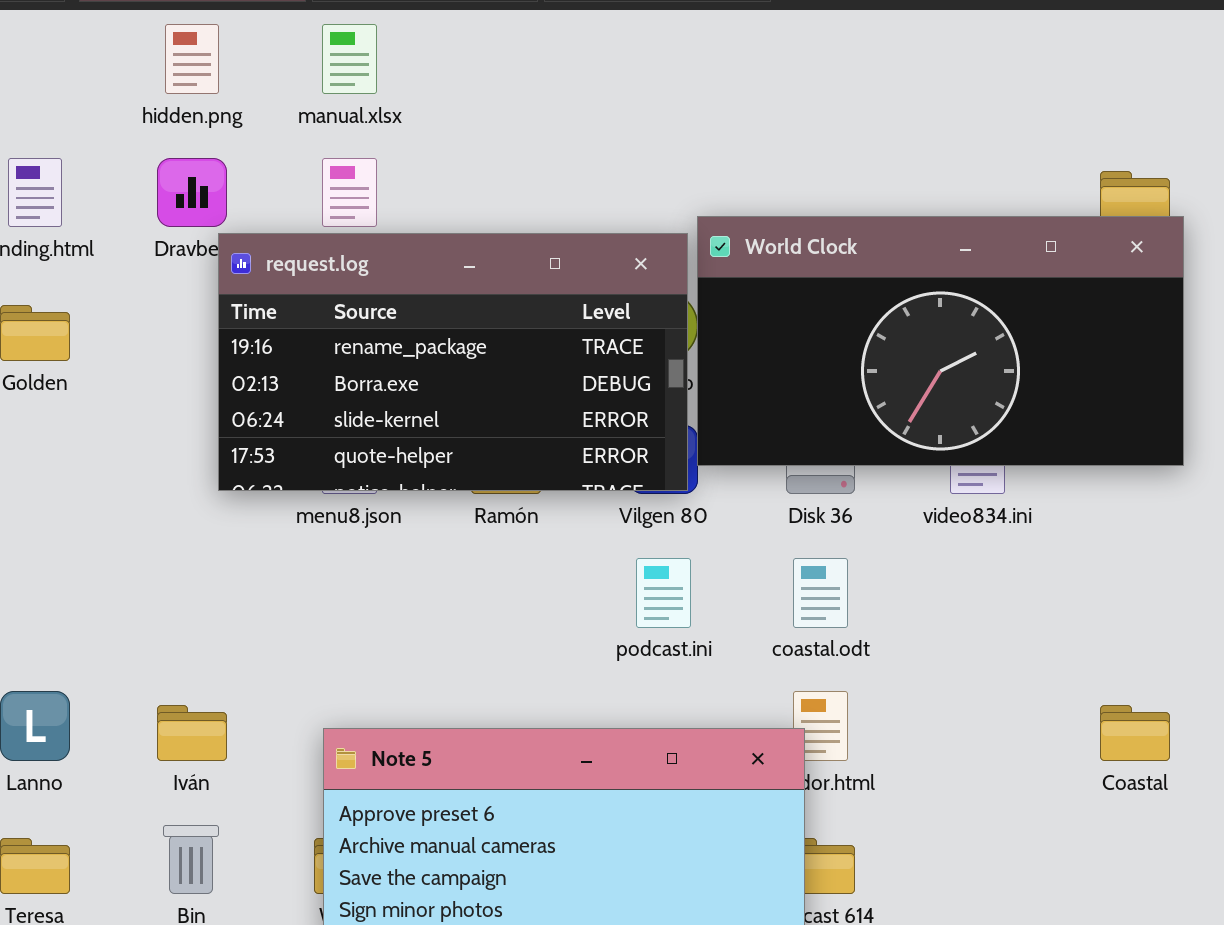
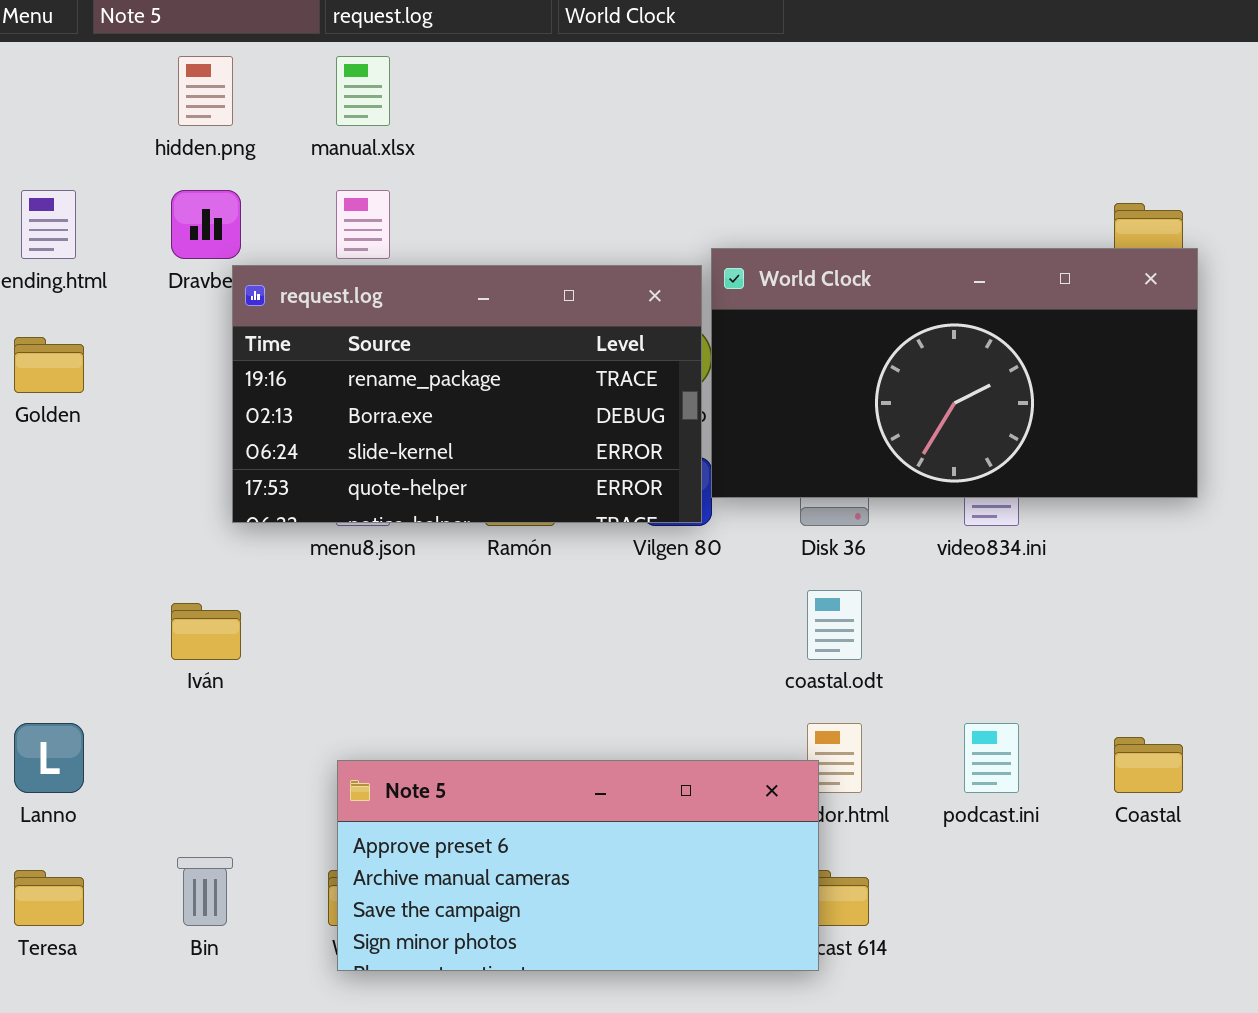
podcast.ini: [636,558,691,628] -> [964,723,1019,793], moved
Iván: [157,705,227,761] -> [171,603,241,660], moved

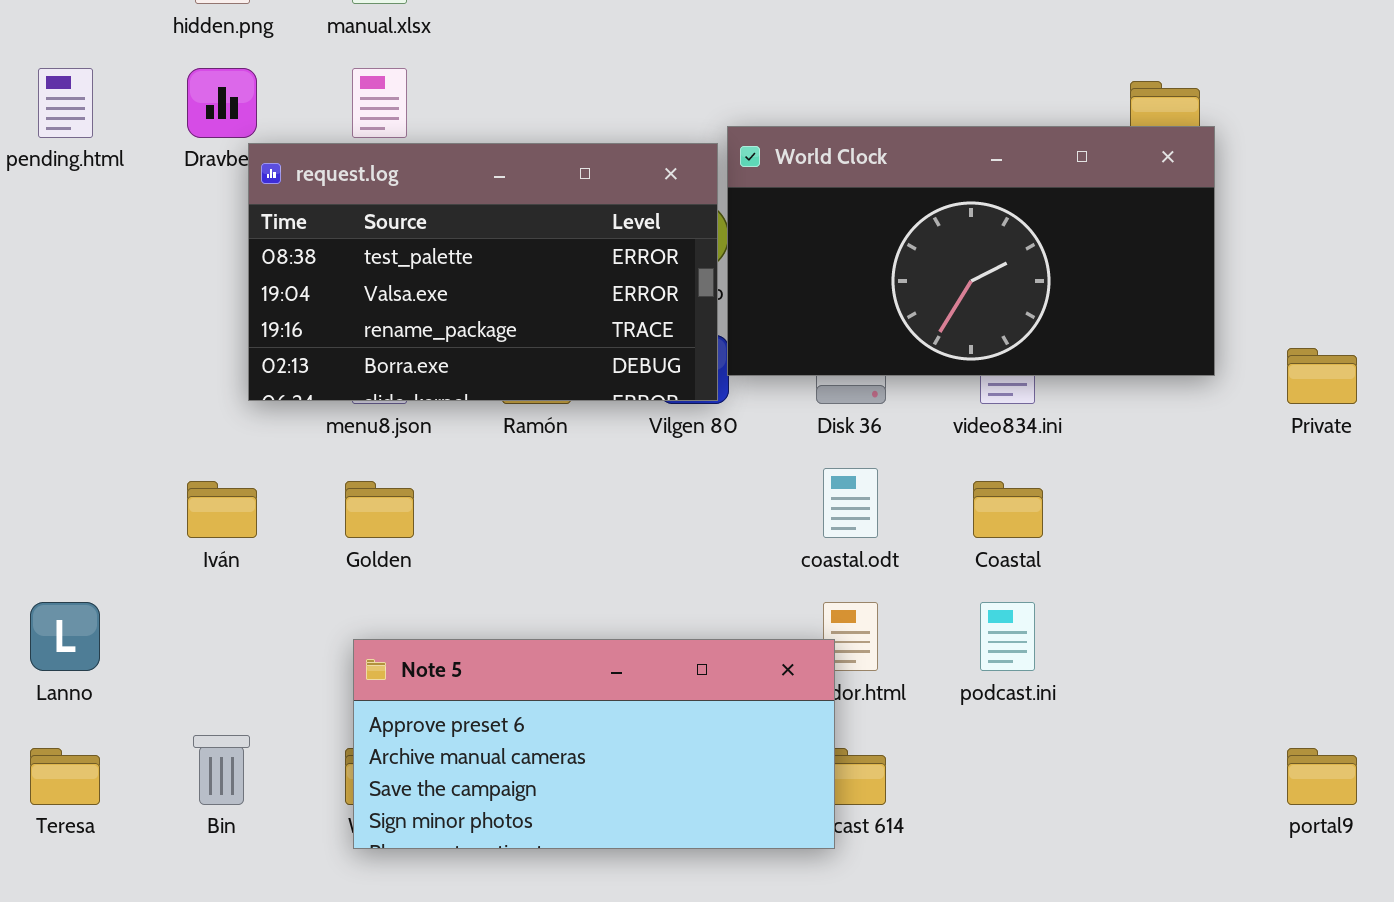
request.log: [232,265,702,523] -> [248,143,718,401], scrolled up 2 rows
Golden: [14,337,84,393] -> [345,481,414,538], moved
Coastal: [1114,737,1183,793] -> [973,481,1043,538], moved

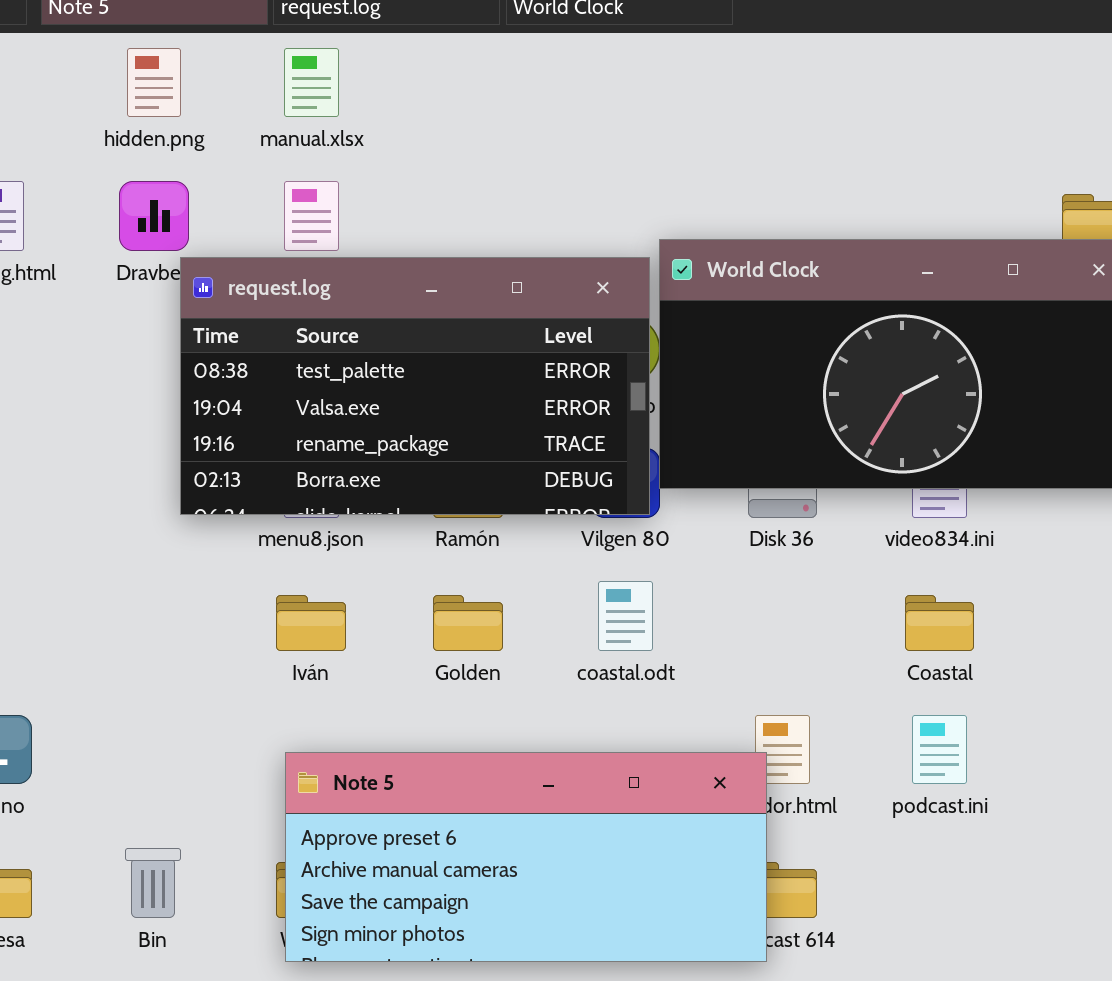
coastal.odt: [823,468,878,538] -> [598,581,653,651], moved
Iván: [187,481,257,538] -> [276,595,346,651], moved
Golden: [345,481,414,538] -> [433,595,503,651], moved

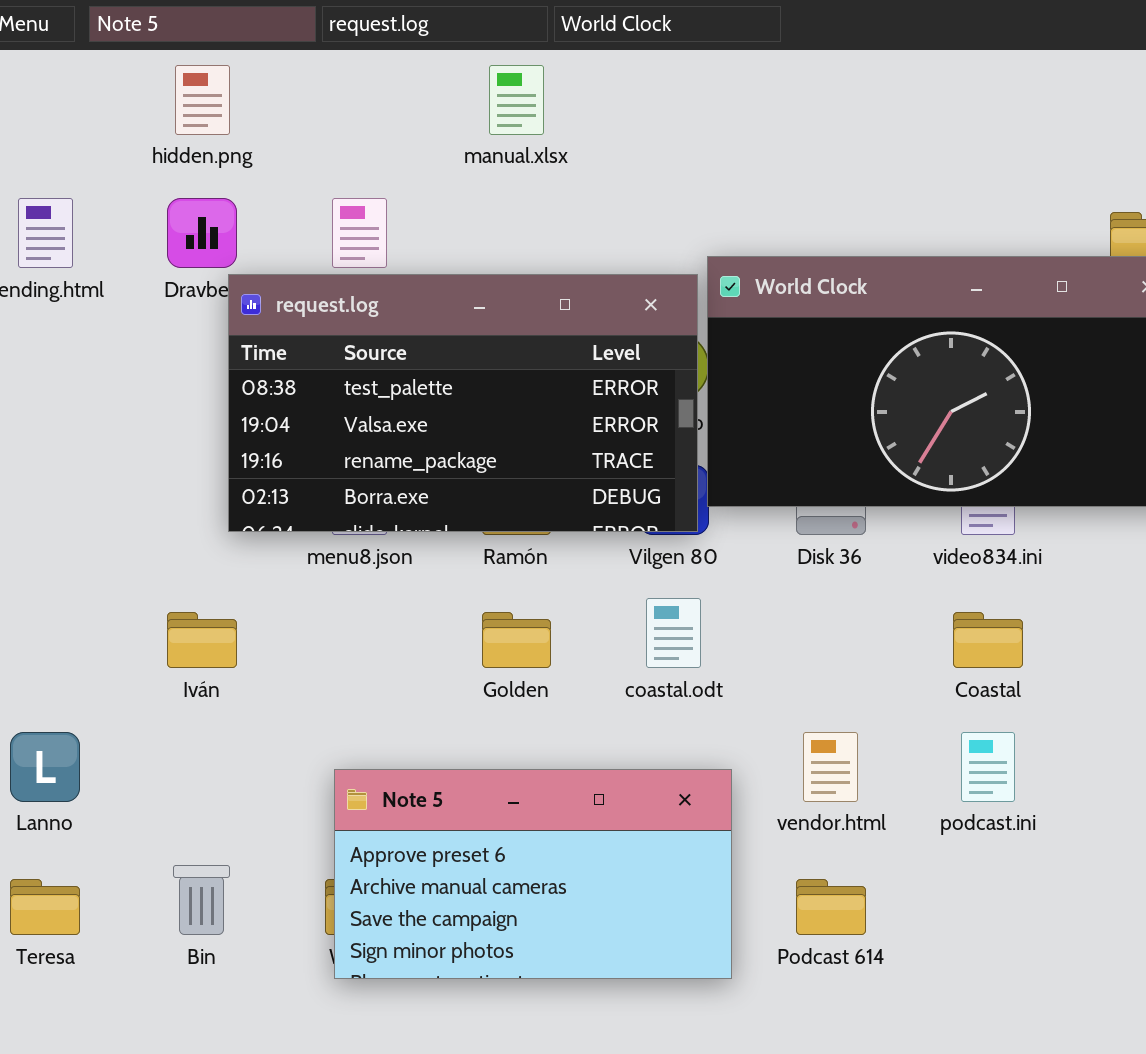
manual.xlsx: [284,48,339,117] -> [489,65,544,135], moved
Iván: [276,595,346,651] -> [167,612,237,668], moved
Note 5: [285,752,767,962] -> [334,769,732,979], resized

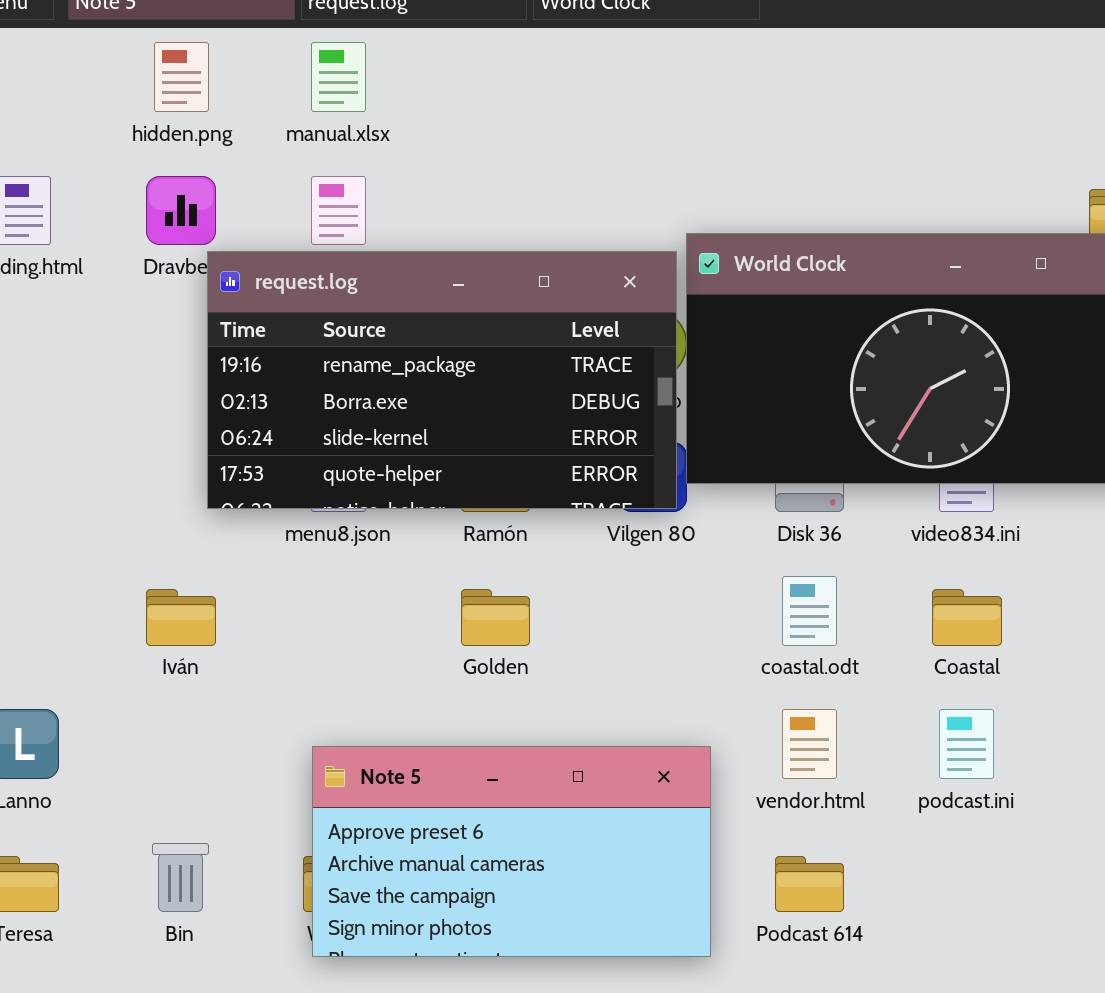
manual.xlsx: [489,65,544,135] -> [311,42,366,112], moved
request.log: [228,274,698,532] -> [207,251,677,509], scrolled down 2 rows
coastal.odt: [646,598,701,668] -> [782,576,837,646], moved

